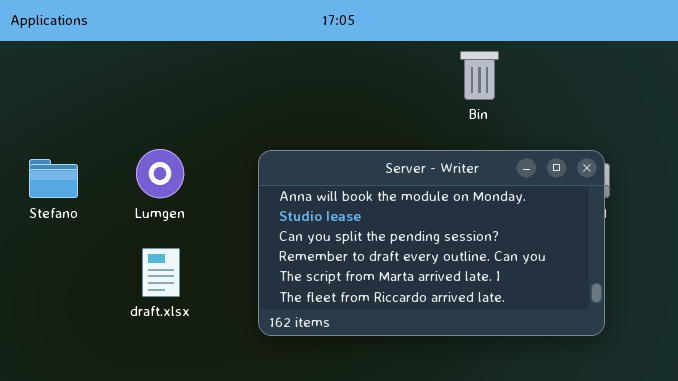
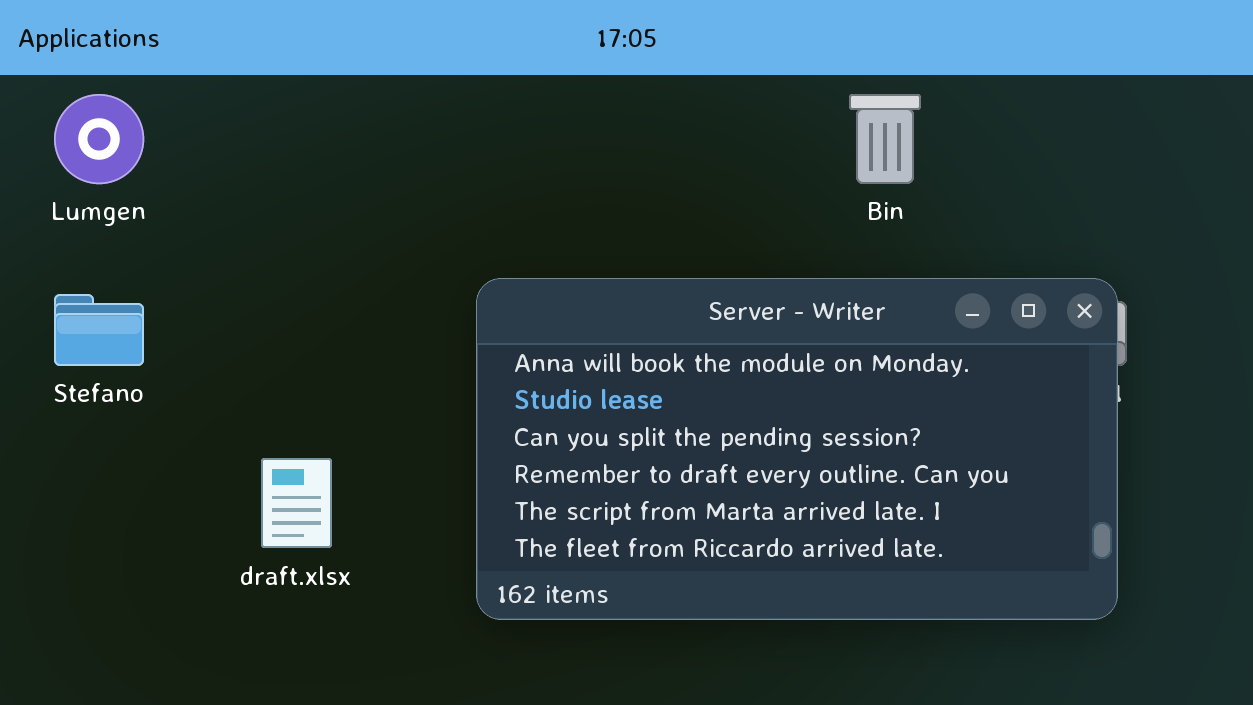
Lumgen: [136,149,184,198] -> [54,94,144,184], moved

